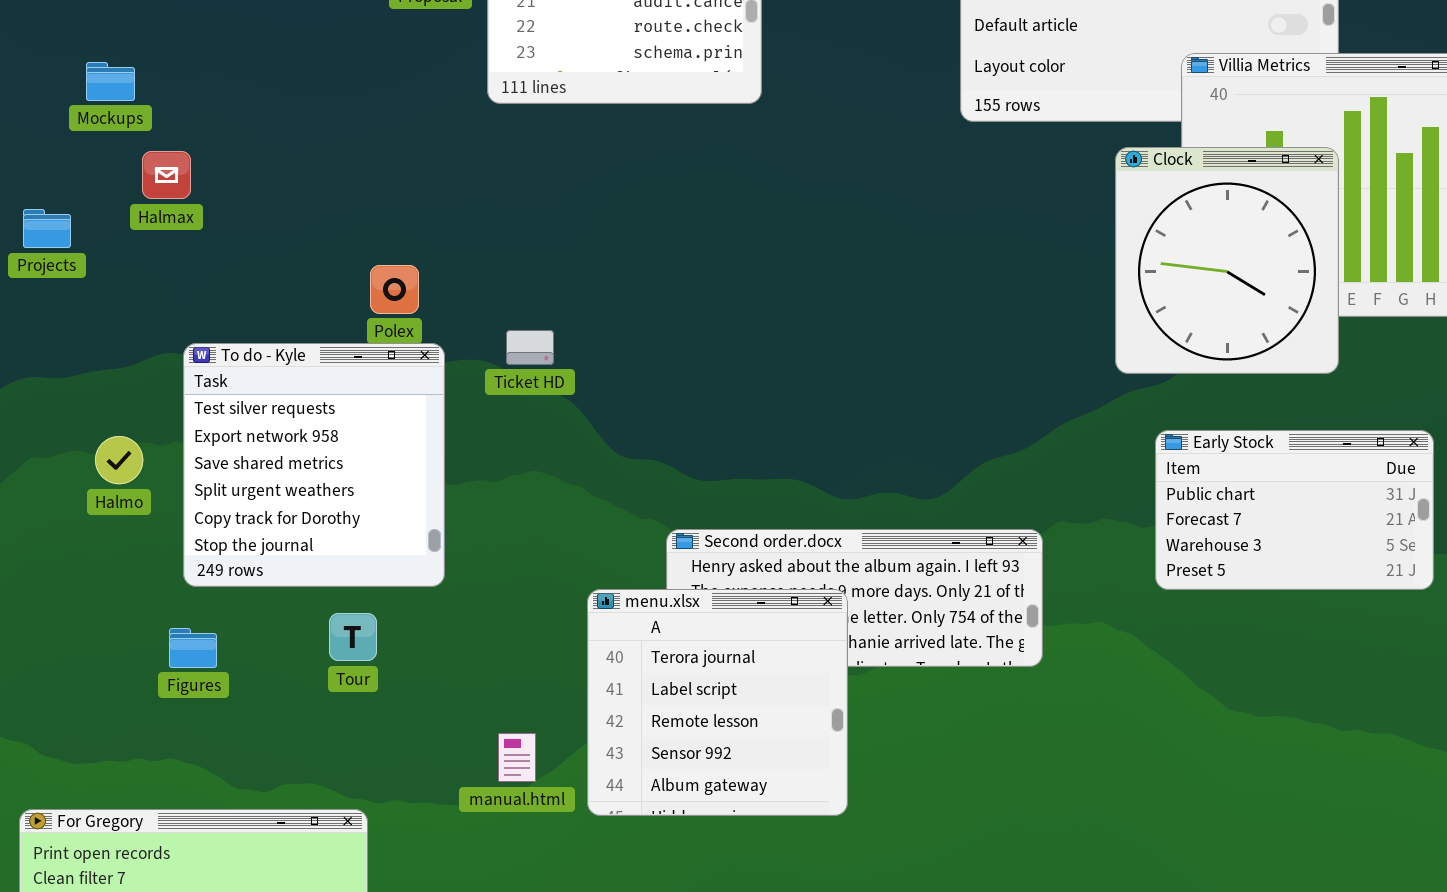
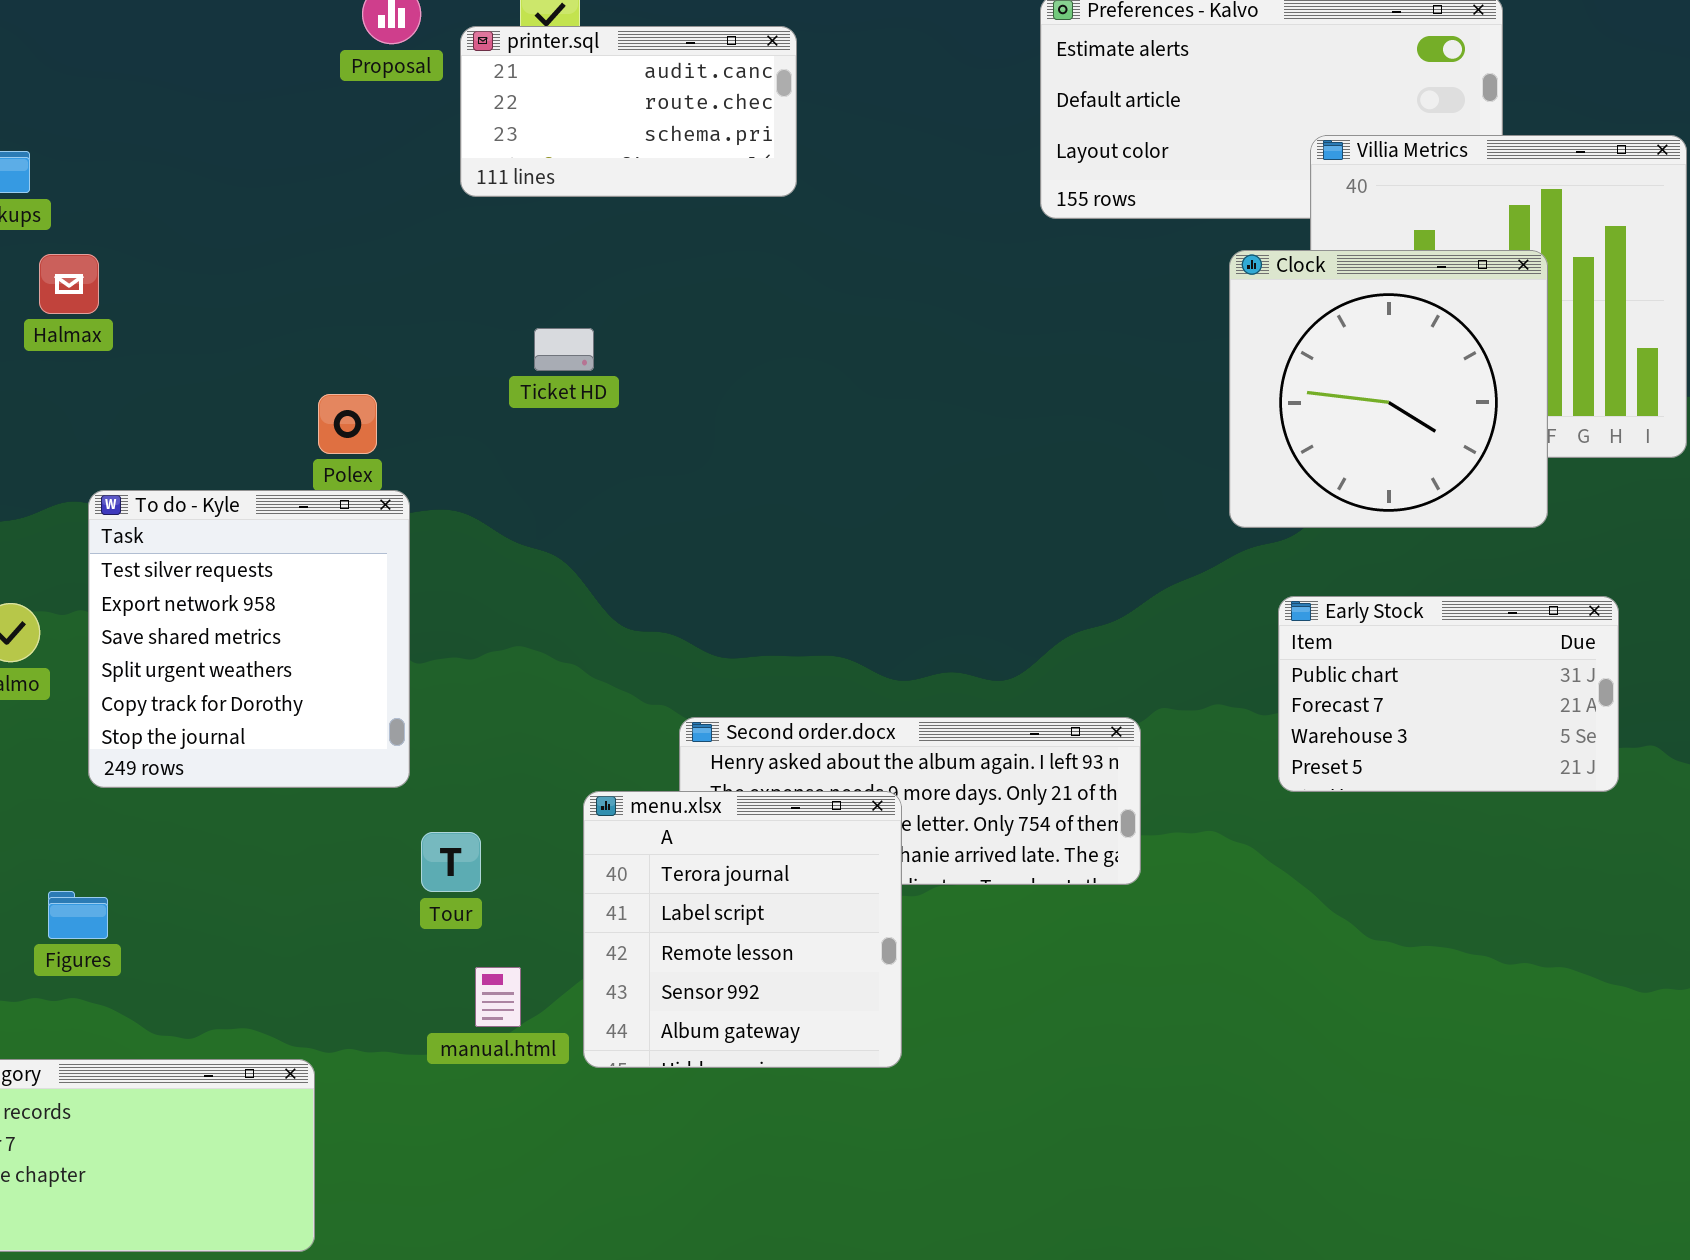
Clock: [1115,147,1339,374] -> [1229,250,1548,528], resized
Ticket HD: [506,330,554,365] -> [534,328,594,371], moved
Tour: [329,613,377,661] -> [421,832,481,892], moved
Figures: [169,628,217,668] -> [48,891,108,939], moved

